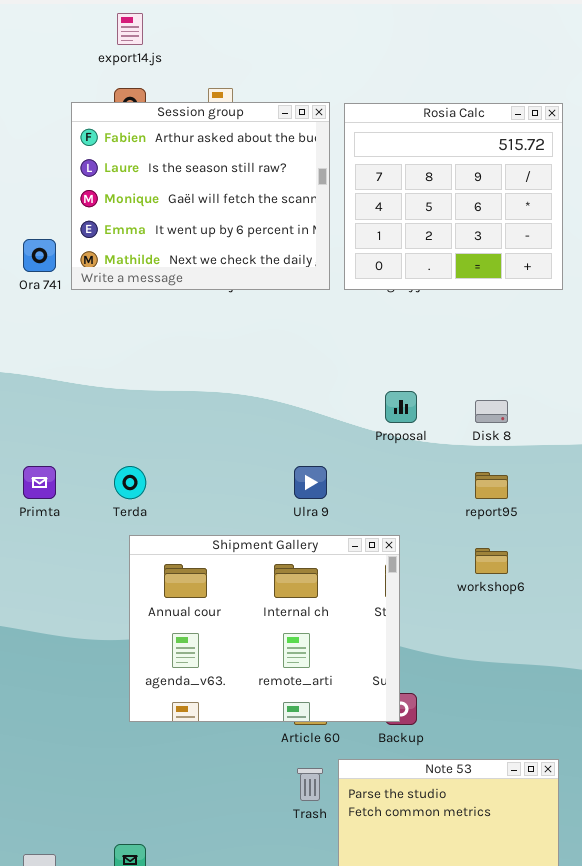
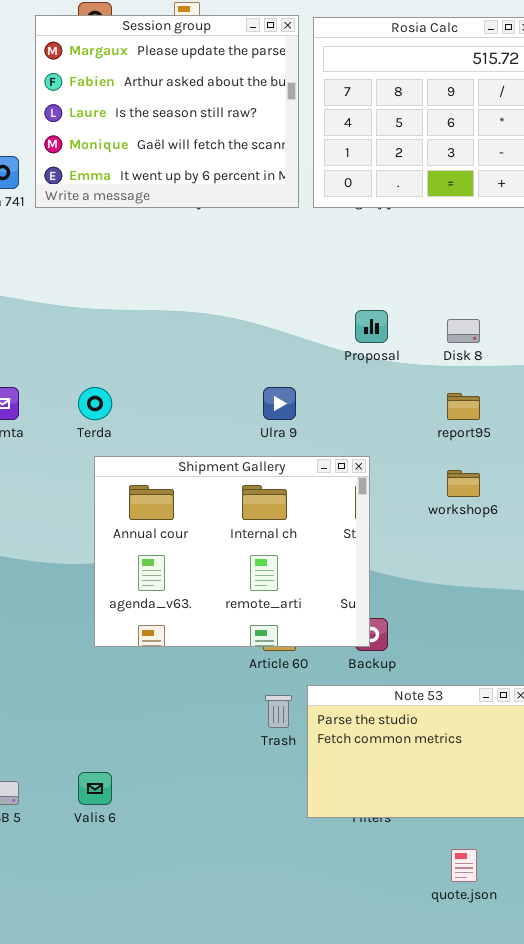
Session group: [71,102,330,290] -> [35,15,299,208], scrolled up 1 row

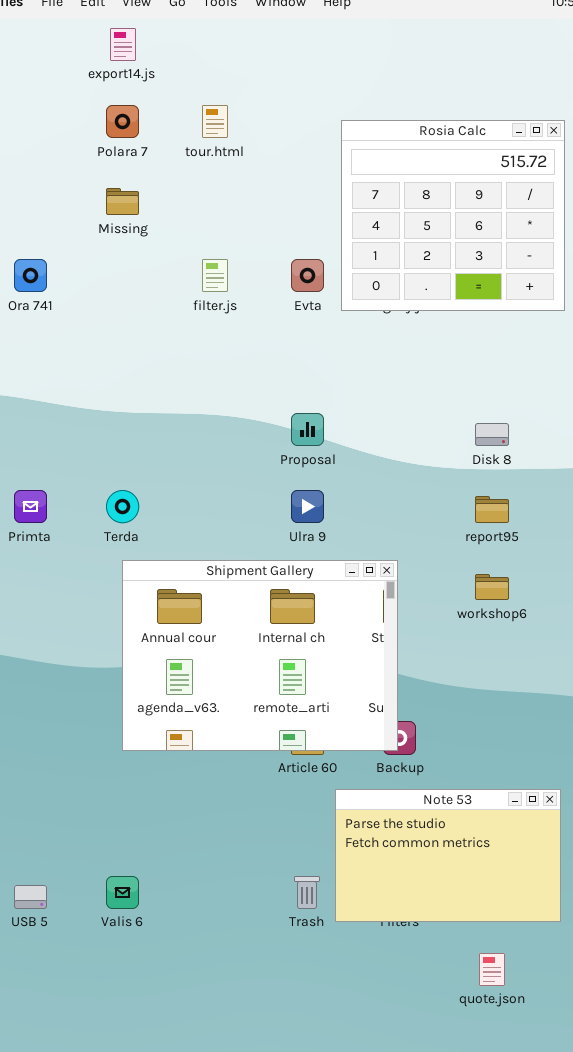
Session group: [35,15,299,208] -> none, closed
Proposal: [355,310,388,343] -> [291,413,324,446], moved
Trash: [265,695,292,728] -> [294,876,320,909], moved

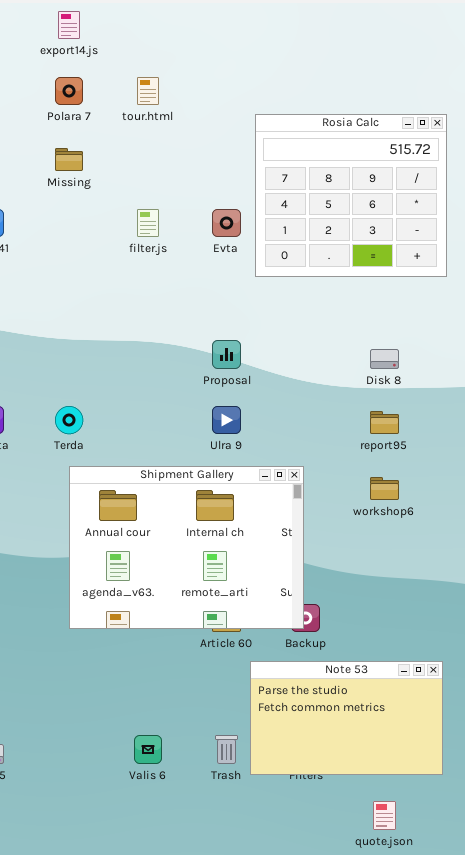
Rosia Calc: [341,120,565,311] -> [255,114,447,277], moved
Valis 6: [106,876,139,909] -> [134,735,162,764], moved

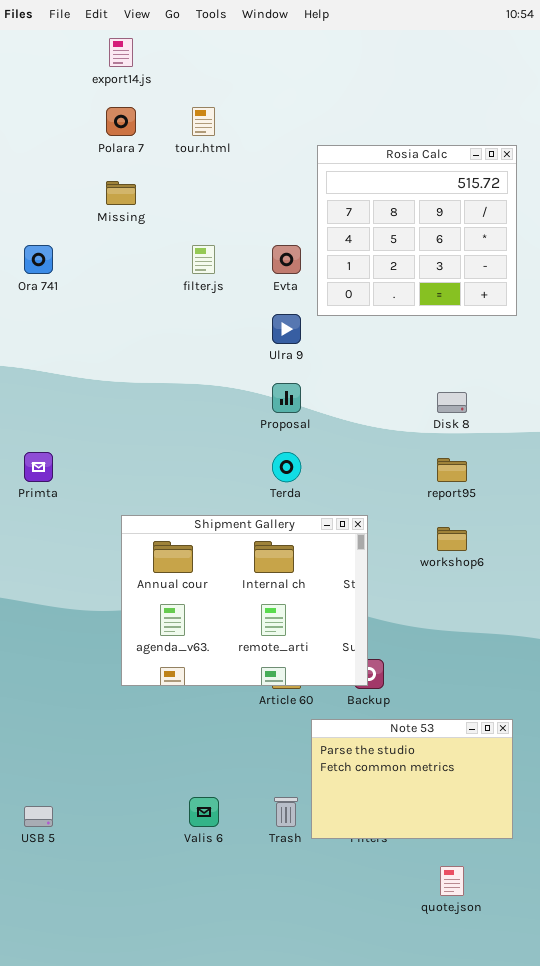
Terda: [55,406,83,434] -> [272,452,301,482], moved
Ulra 9: [212,406,241,434] -> [272,314,301,344], moved

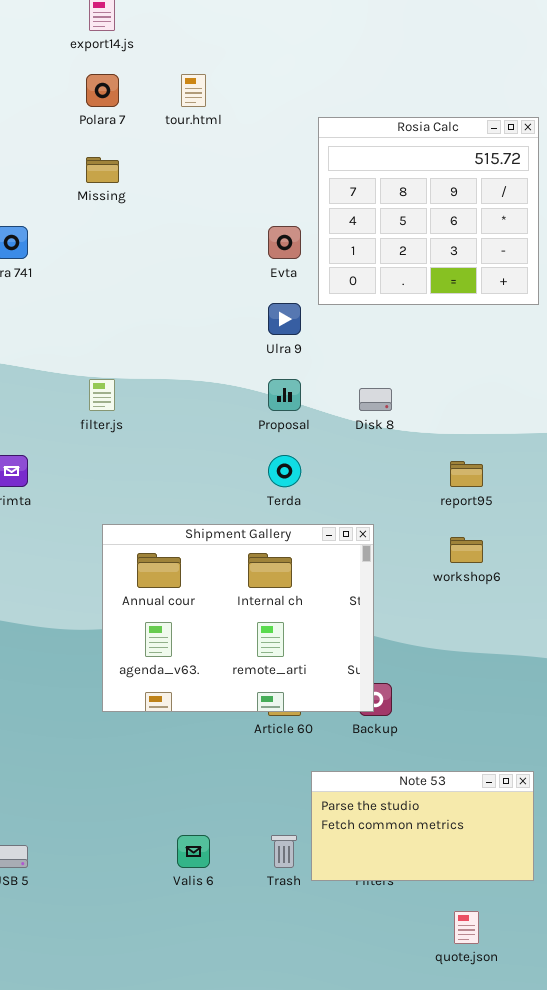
filter.js: [192,245,215,274] -> [89,379,115,411], moved
Disk 8: [437,392,467,413] -> [359,388,392,411], moved
Note 53: [311,719,513,839] -> [311,771,534,881], resized

